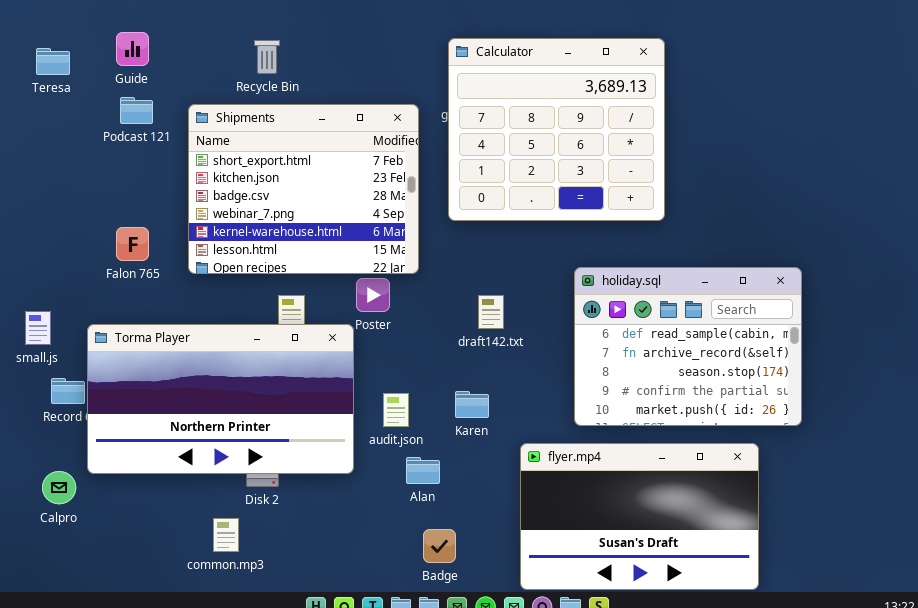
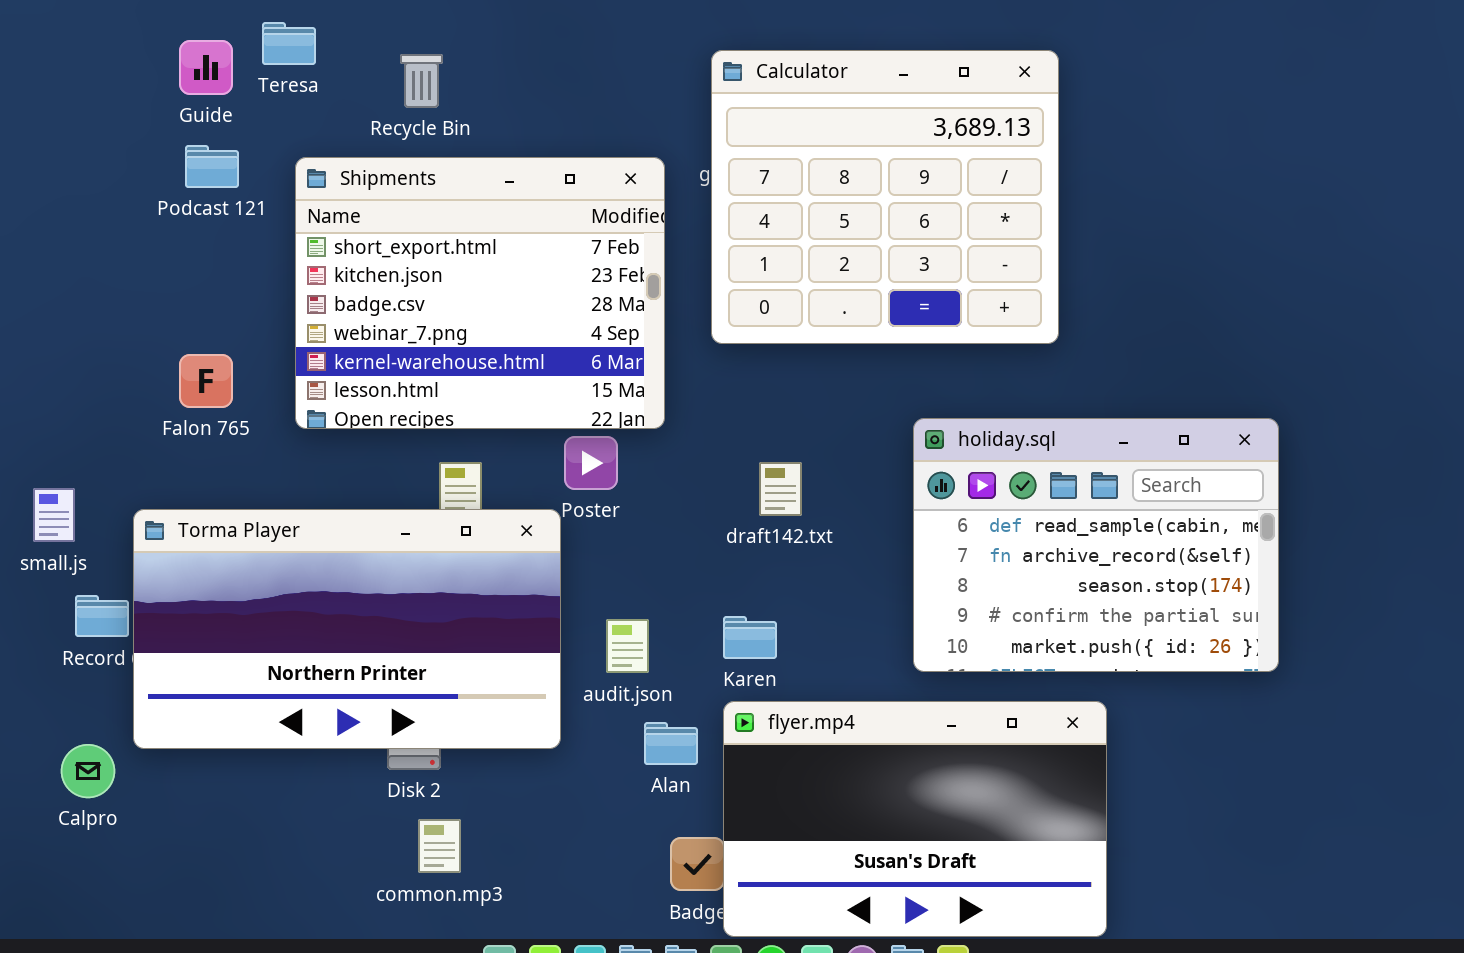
Teresa: [36,48,70,75] -> [262,22,316,65], moved
flyer.mp4: [520,443,759,590] -> [723,701,1107,937], moved
common.mp3: [213,518,239,552] -> [418,819,461,873], moved

